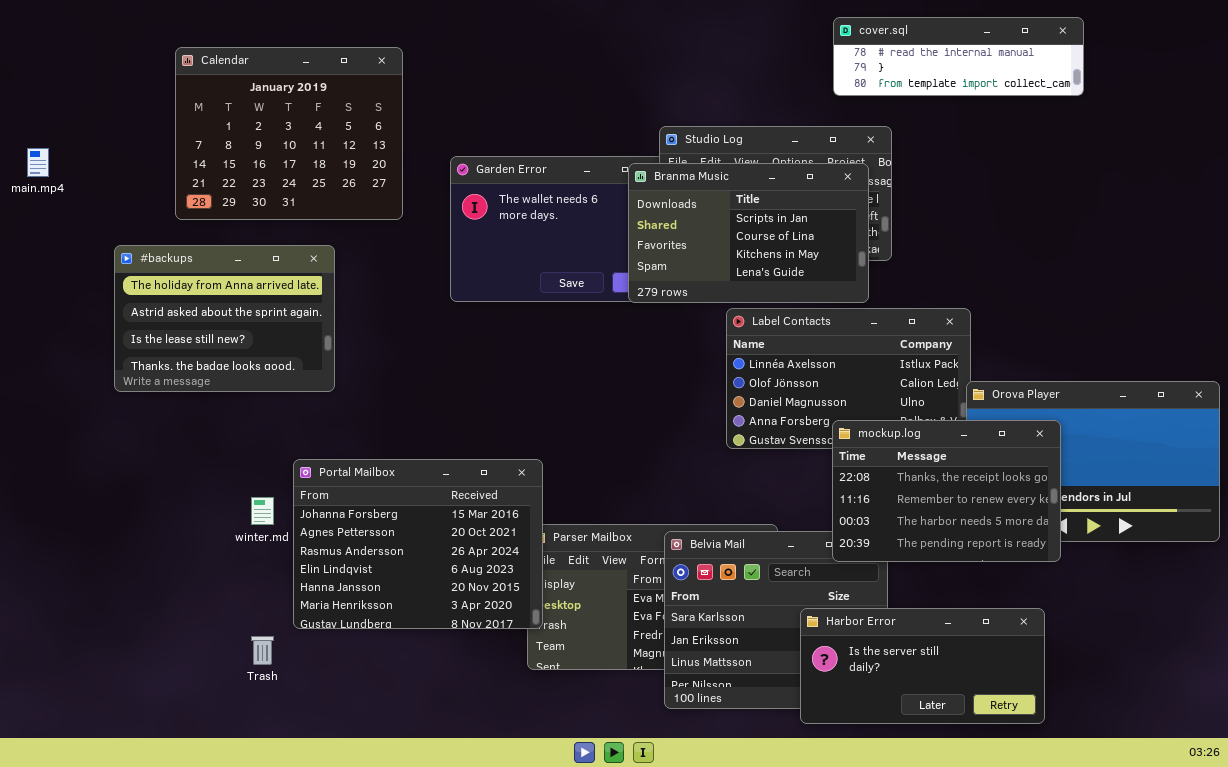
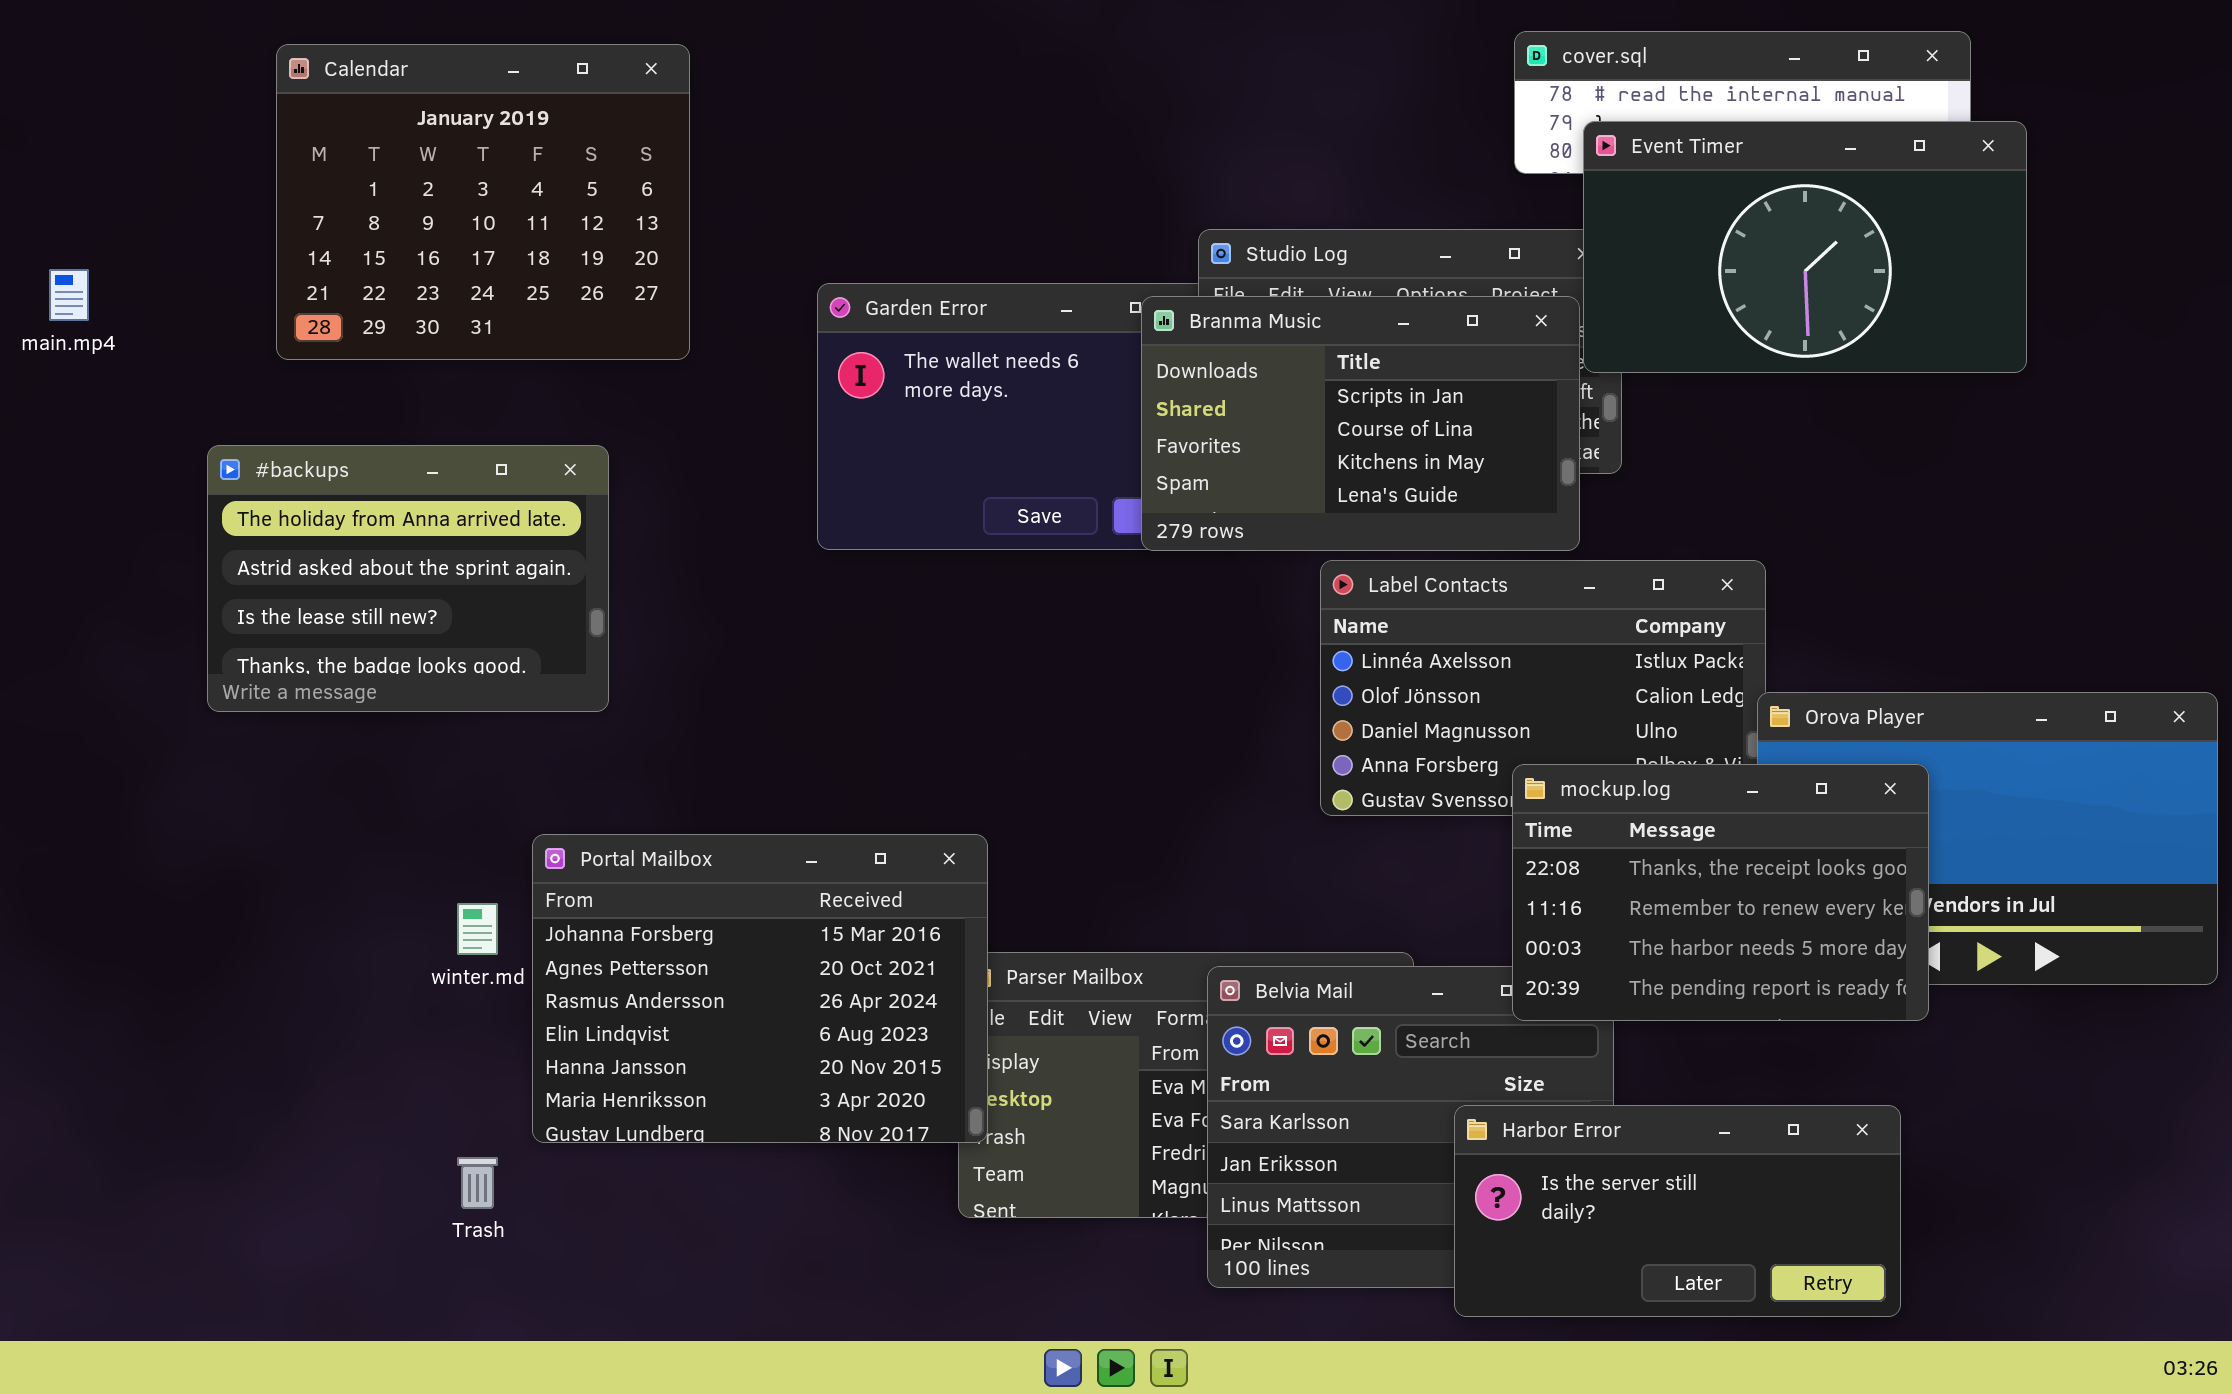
Calendar: [175,47,403,220] -> [276,44,690,360], moved
Event Timer: none -> [1583,121,2027,373], opened

